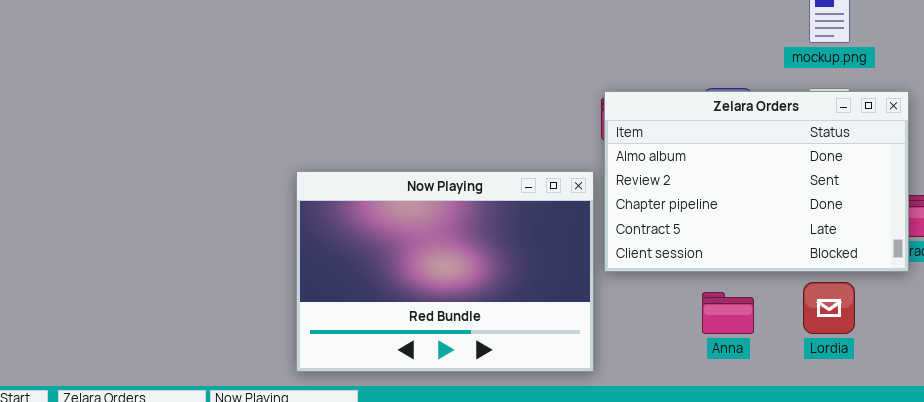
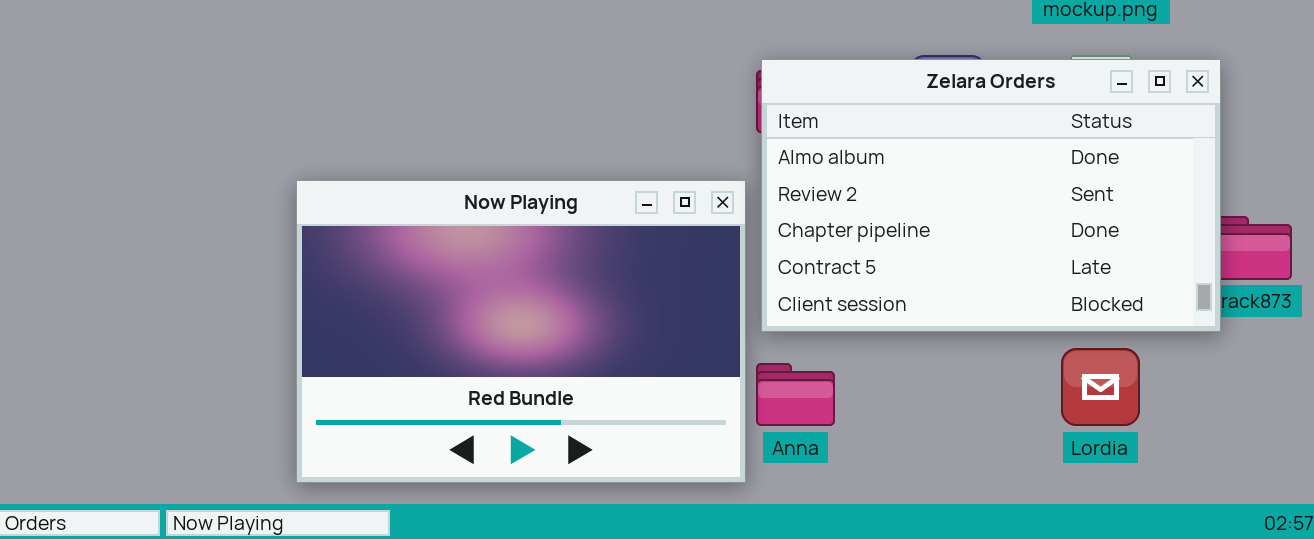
Anna: [702,292,754,334] -> [756,363,835,426], moved

